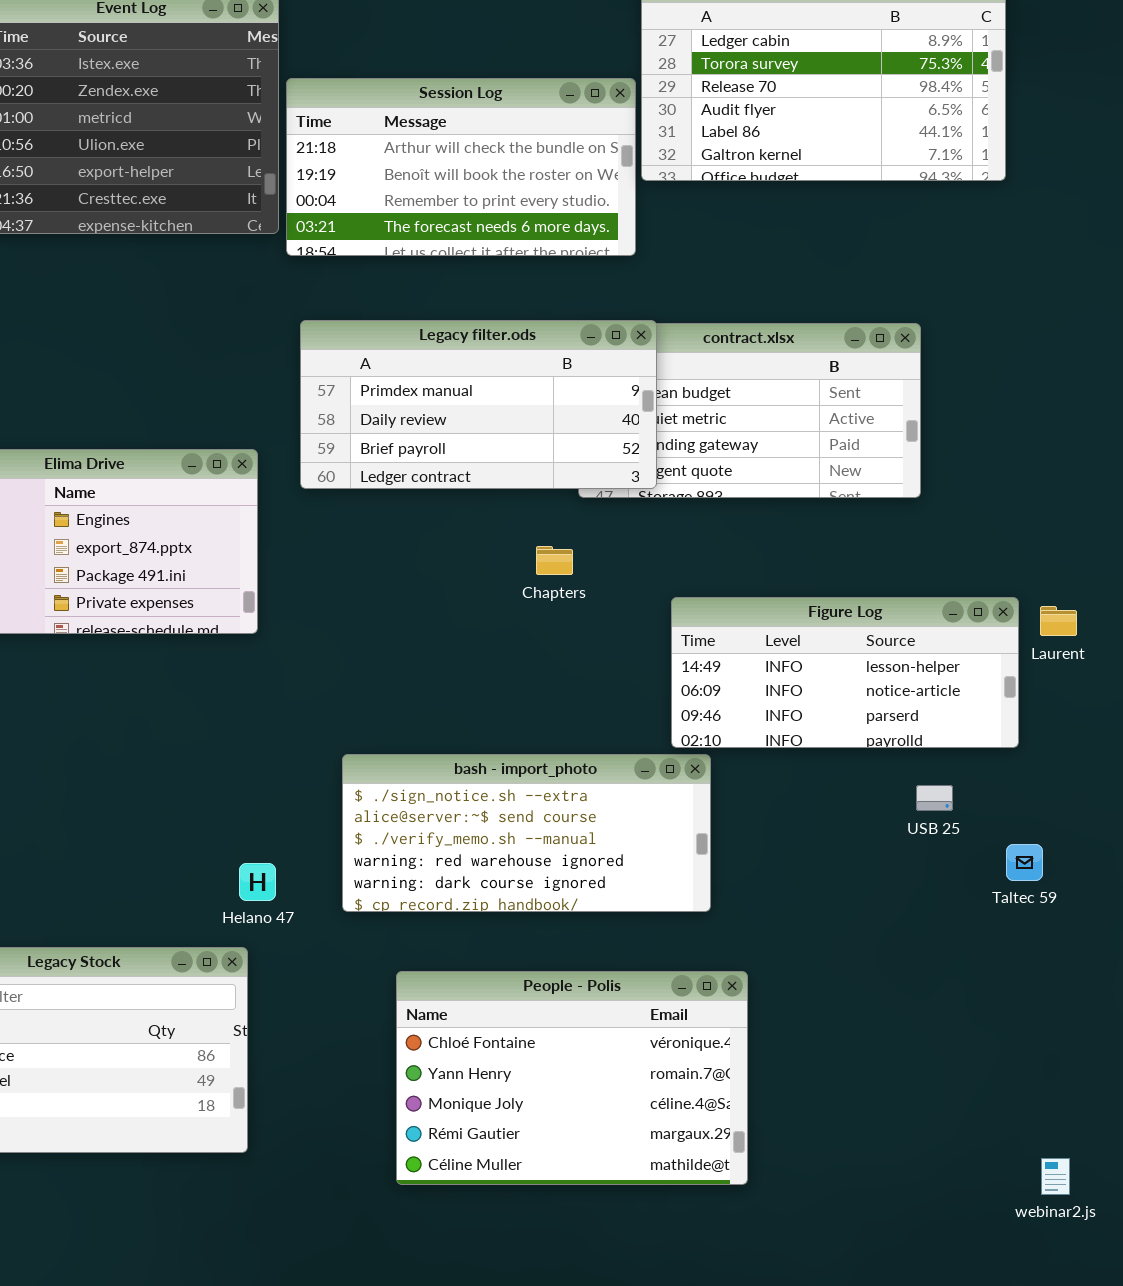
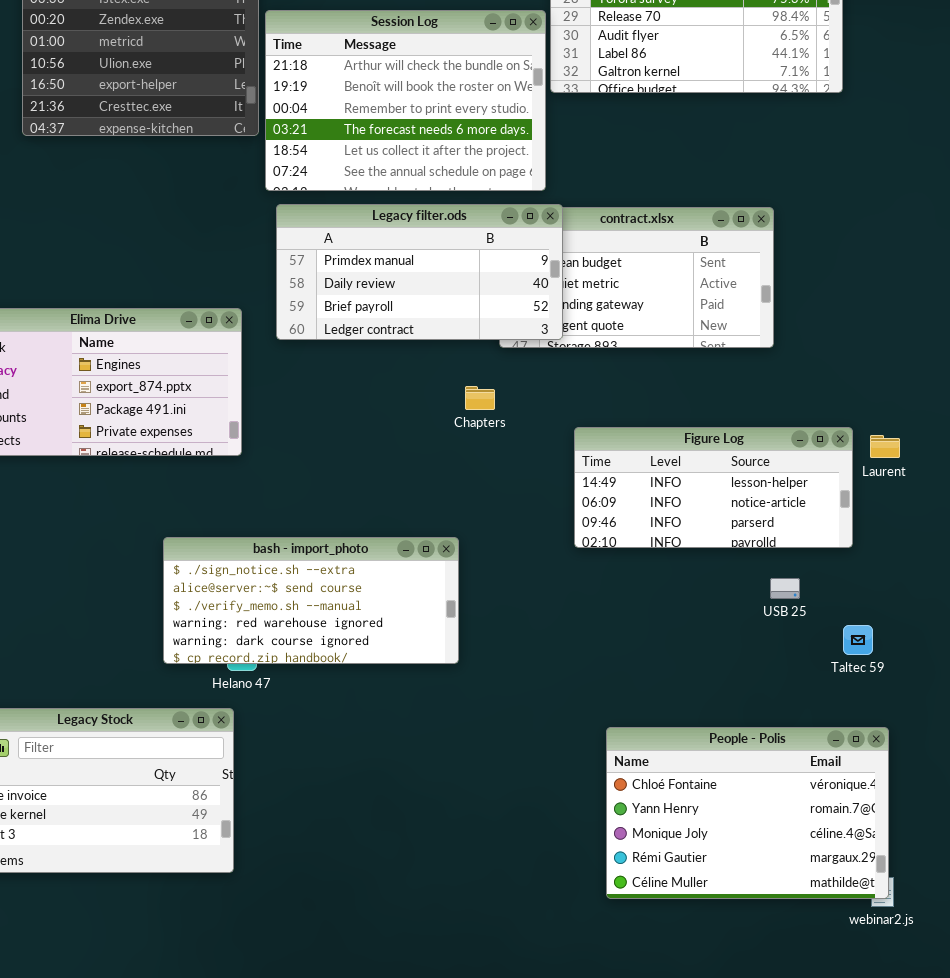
Session Log: [286,78,636,256] -> [265,10,546,191], resized
bash - import_photo: [342,754,711,912] -> [163,537,459,664], moved
People - Polis: [396,971,748,1185] -> [606,727,889,899], moved

